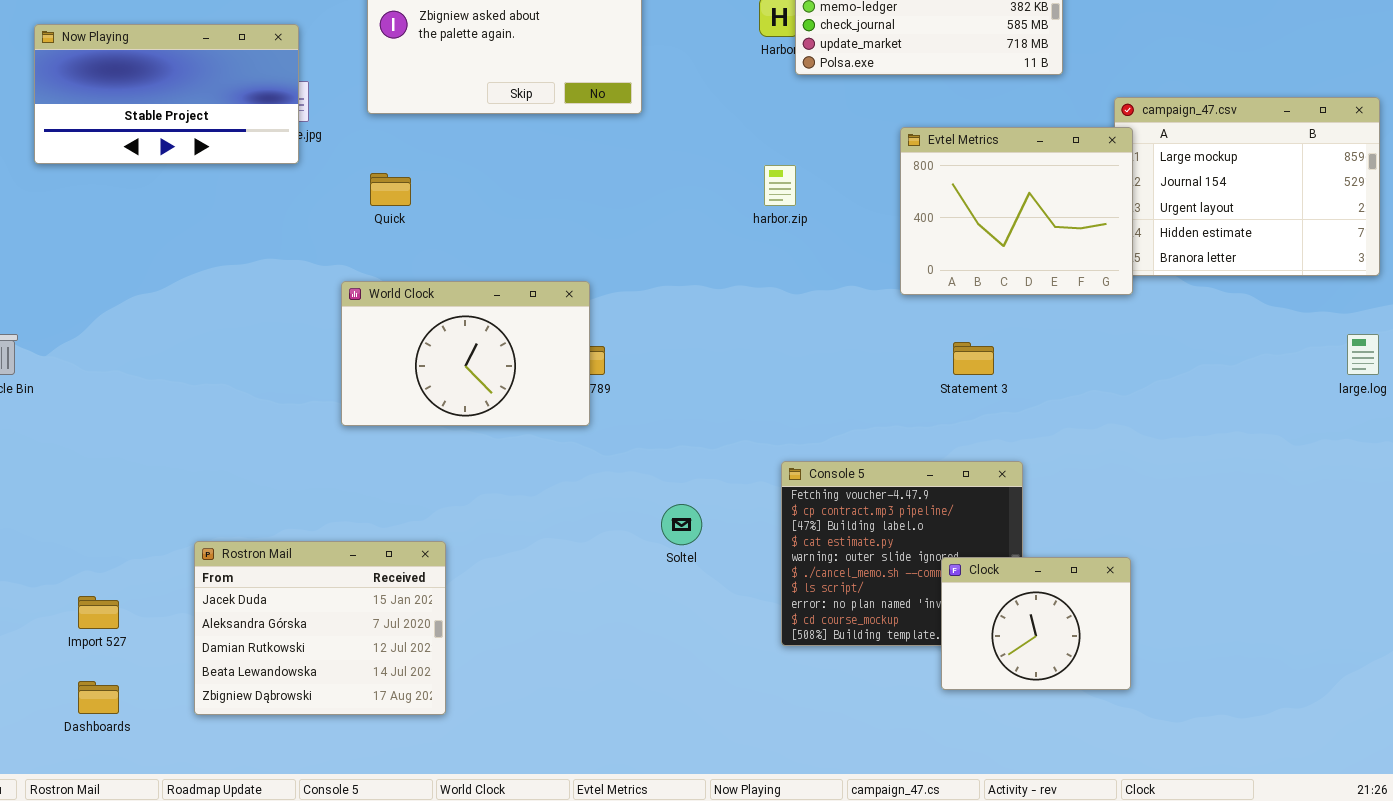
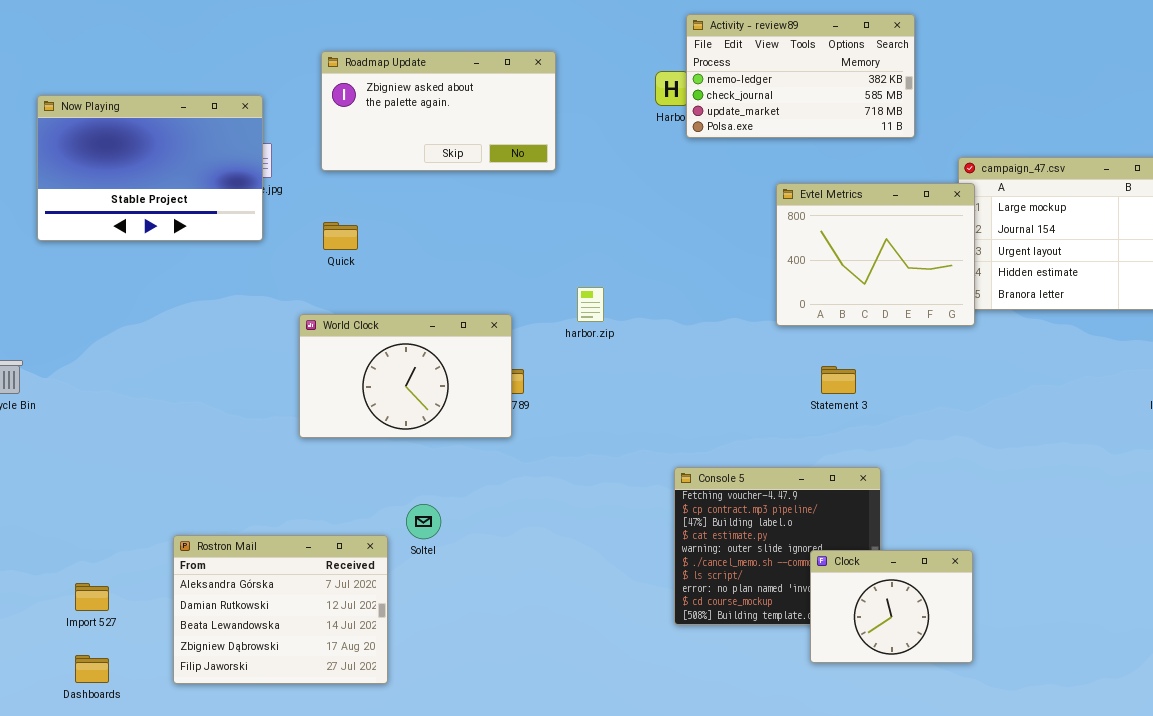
Now Playing: [34,24,299,164] -> [37,95,263,241], resized
harbor.zip: [764,165,796,206] -> [577,287,604,322], moved
Soltel: [661,504,702,545] -> [406,504,441,539], moved
Rostron Mail: [194,541,446,715] -> [173,535,388,684], scrolled down 1 row

